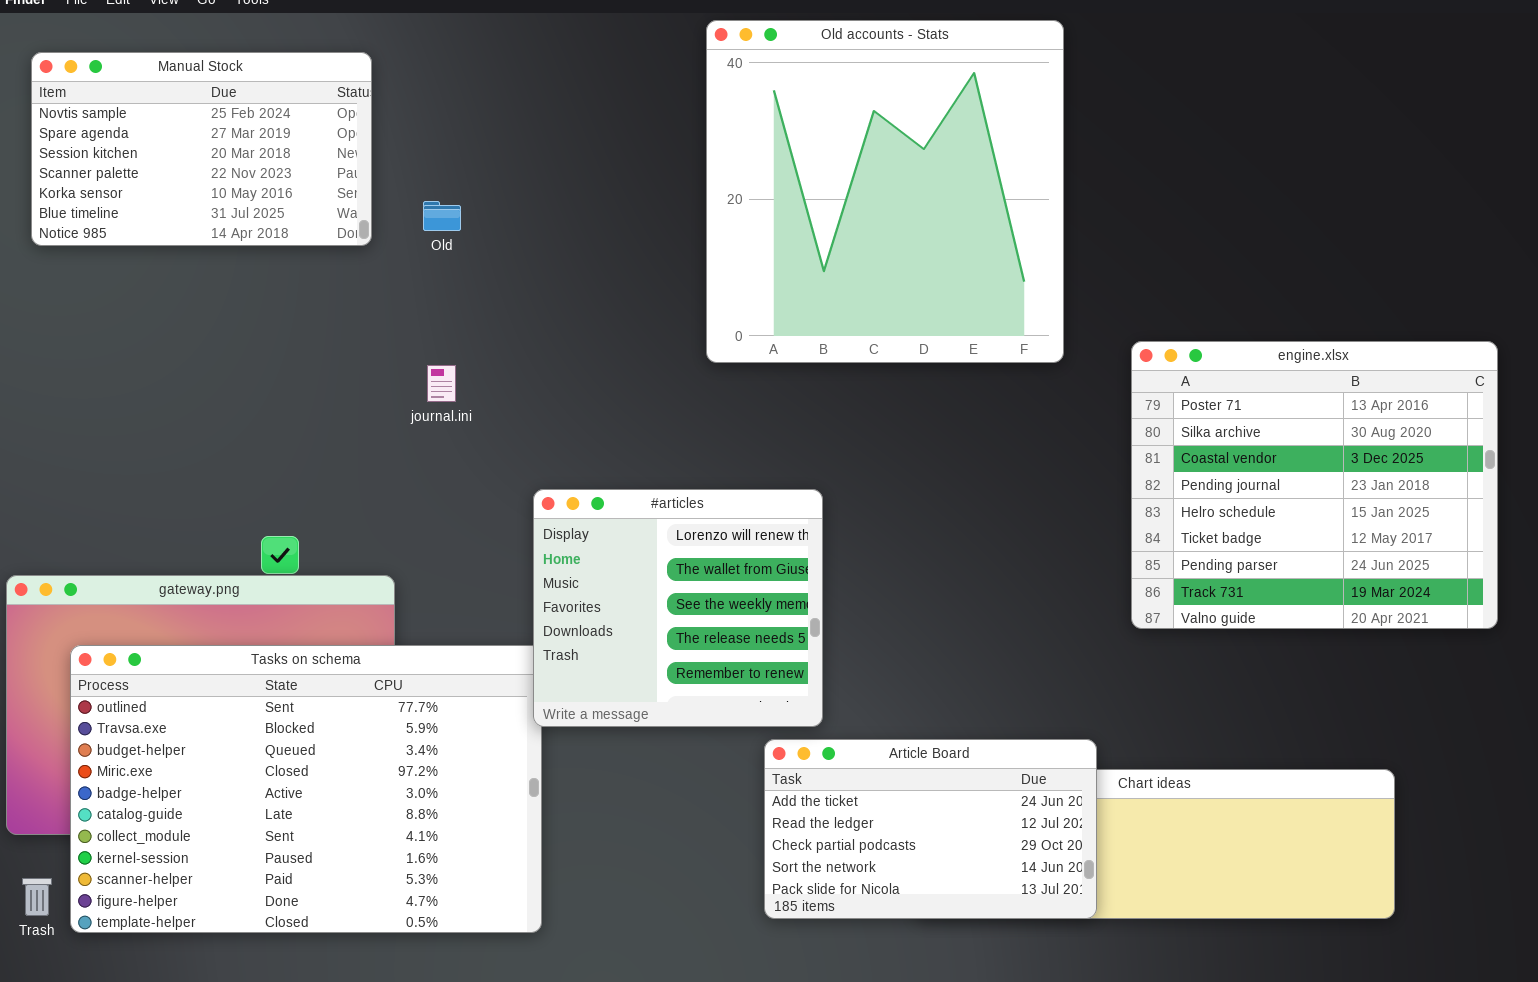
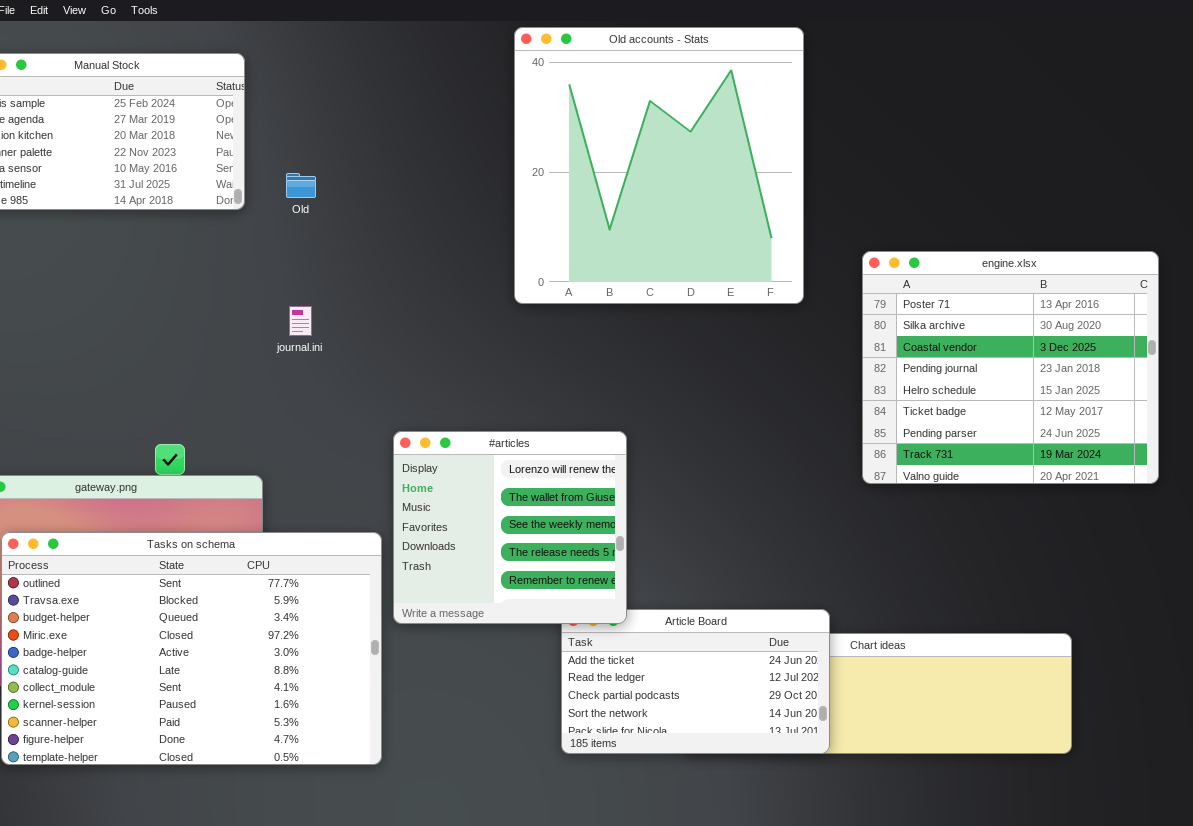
engine.xlsx: [1131,341,1498,629] -> [862,251,1159,484], moved
#articles: [533,489,823,727] -> [393,431,627,624], moved

